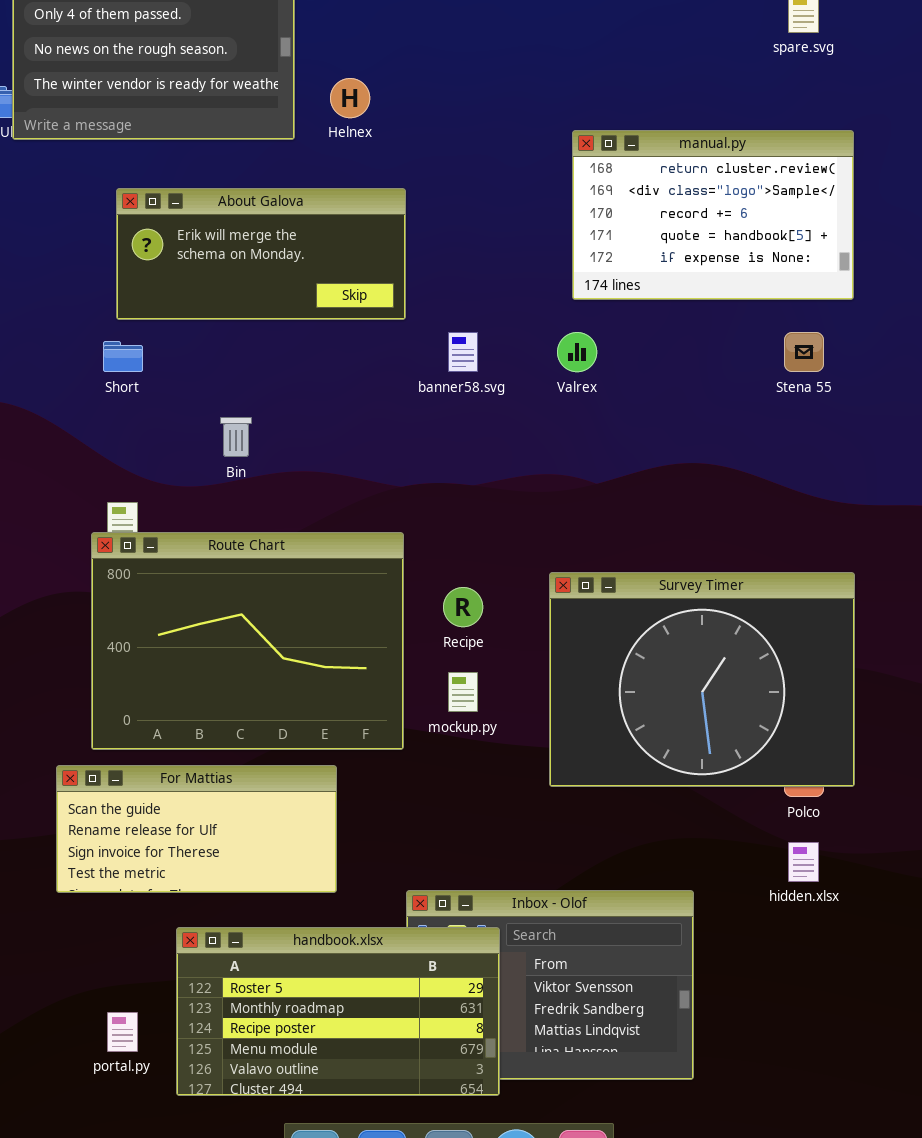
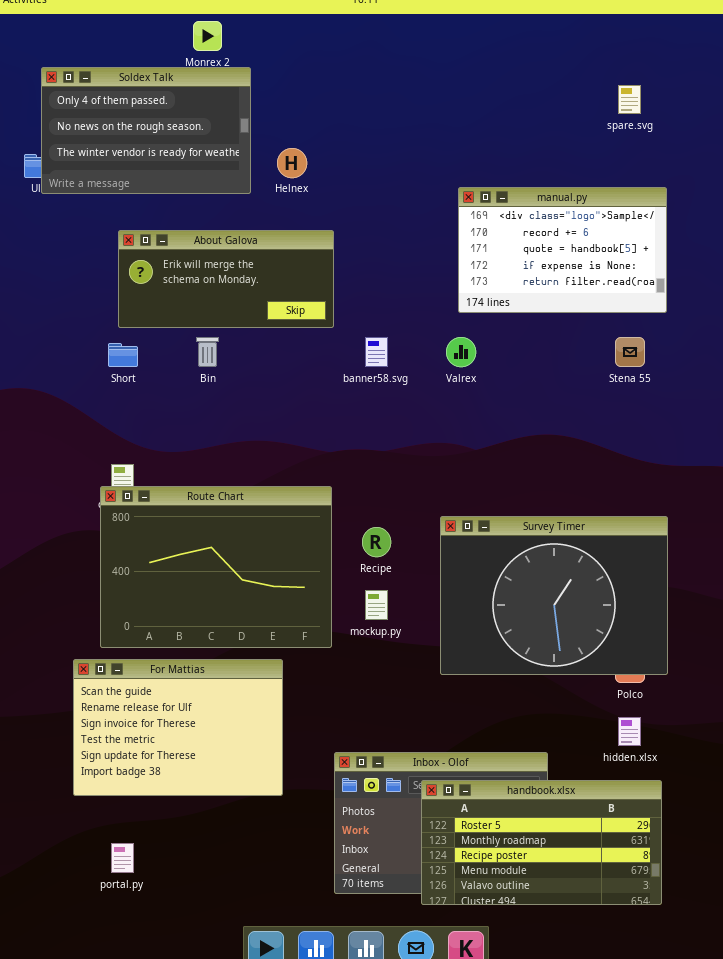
manual.py: [572,130,854,300] -> [458,187,667,313], scrolled down 1 row
Bin: [220,417,252,457] -> [196,337,219,367], moved
For Mattias: [56,765,337,893] -> [73,659,283,796], resized
handbook.xlsx: [176,927,500,1096] -> [421,780,662,905], moved

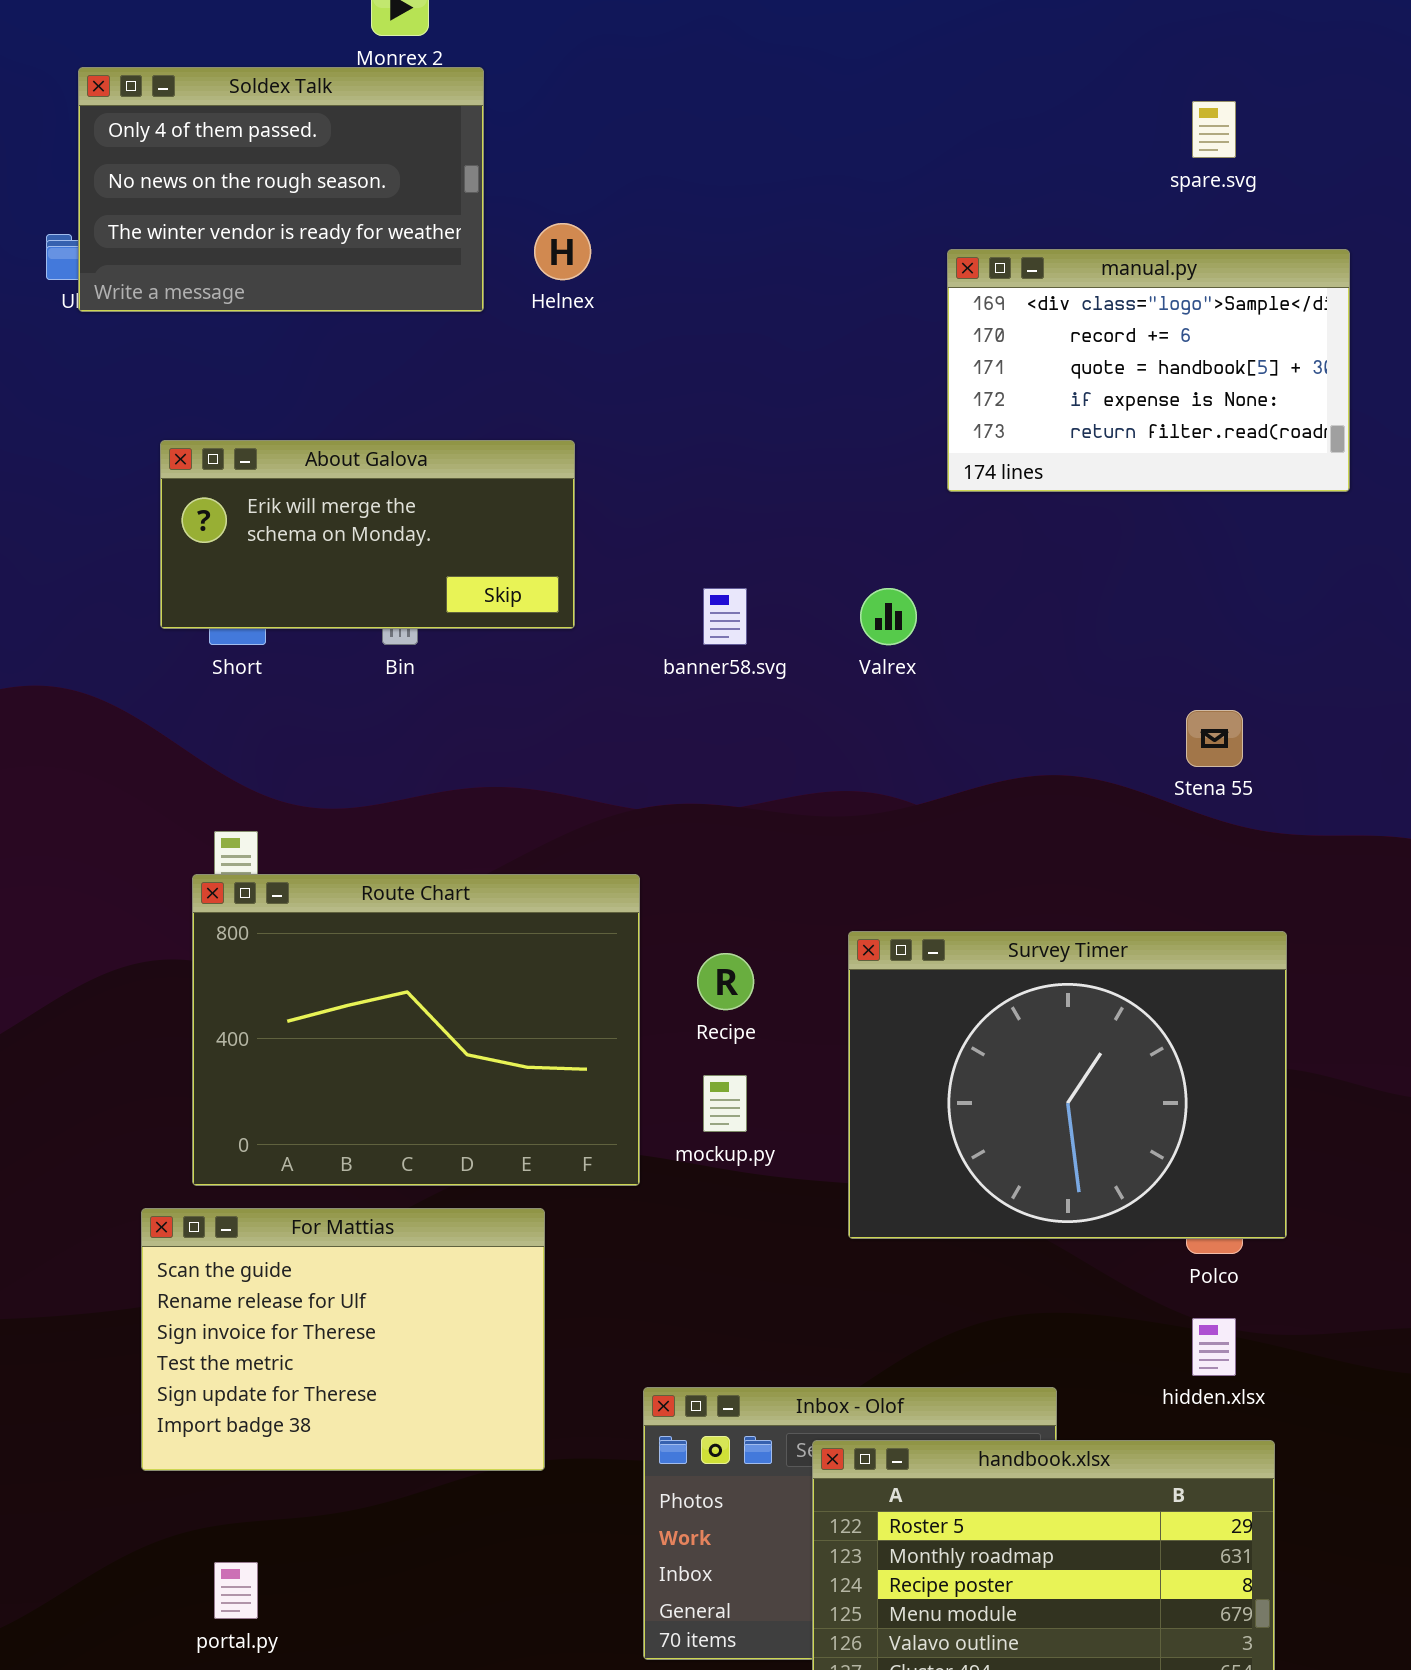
manual.py: [458,187,667,313] -> [947,249,1350,492], moved
About Galova: [118,230,334,328] -> [160,440,575,629], moved
Stena 55: [615,337,645,367] -> [1186,710,1243,767], moved

